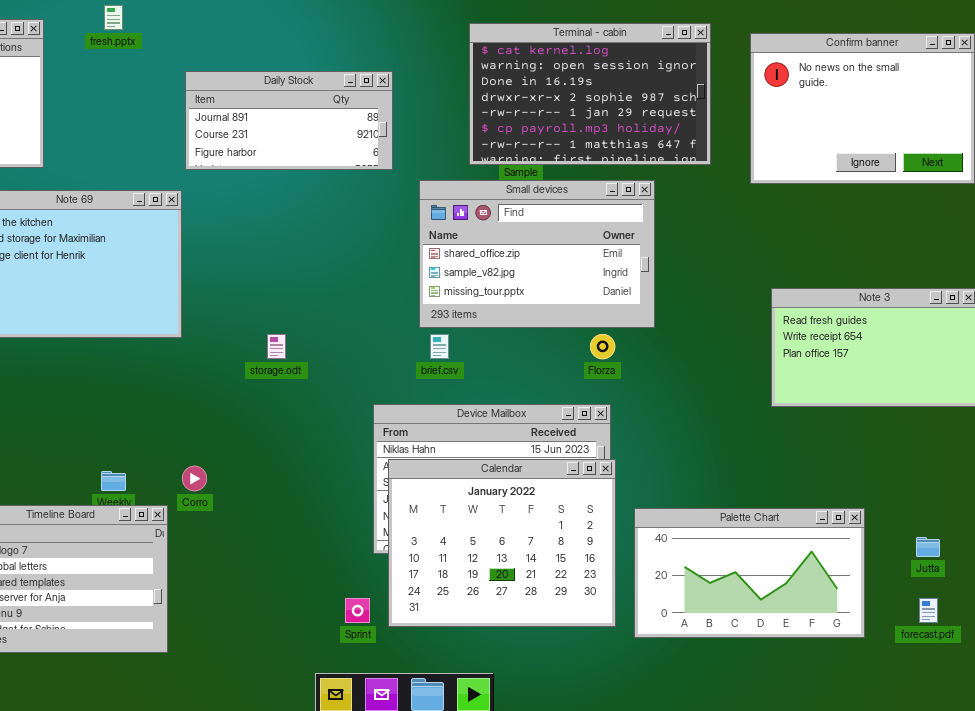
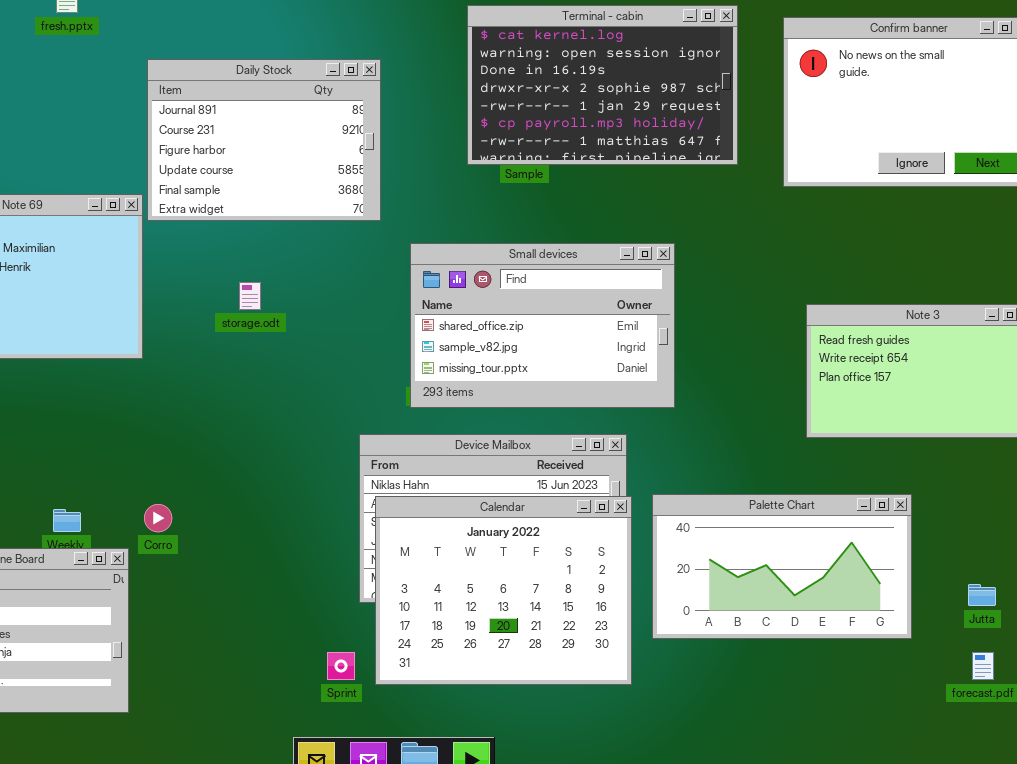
Daily Stock: [185,71,393,170] -> [147,59,381,221], resized
Small devices: [419,180,655,328] -> [410,243,675,408], moved
storage.odt: [267,334,286,359] -> [239,282,261,310], moved
Palette Chart: [634,508,865,638] -> [652,494,912,639], moved

